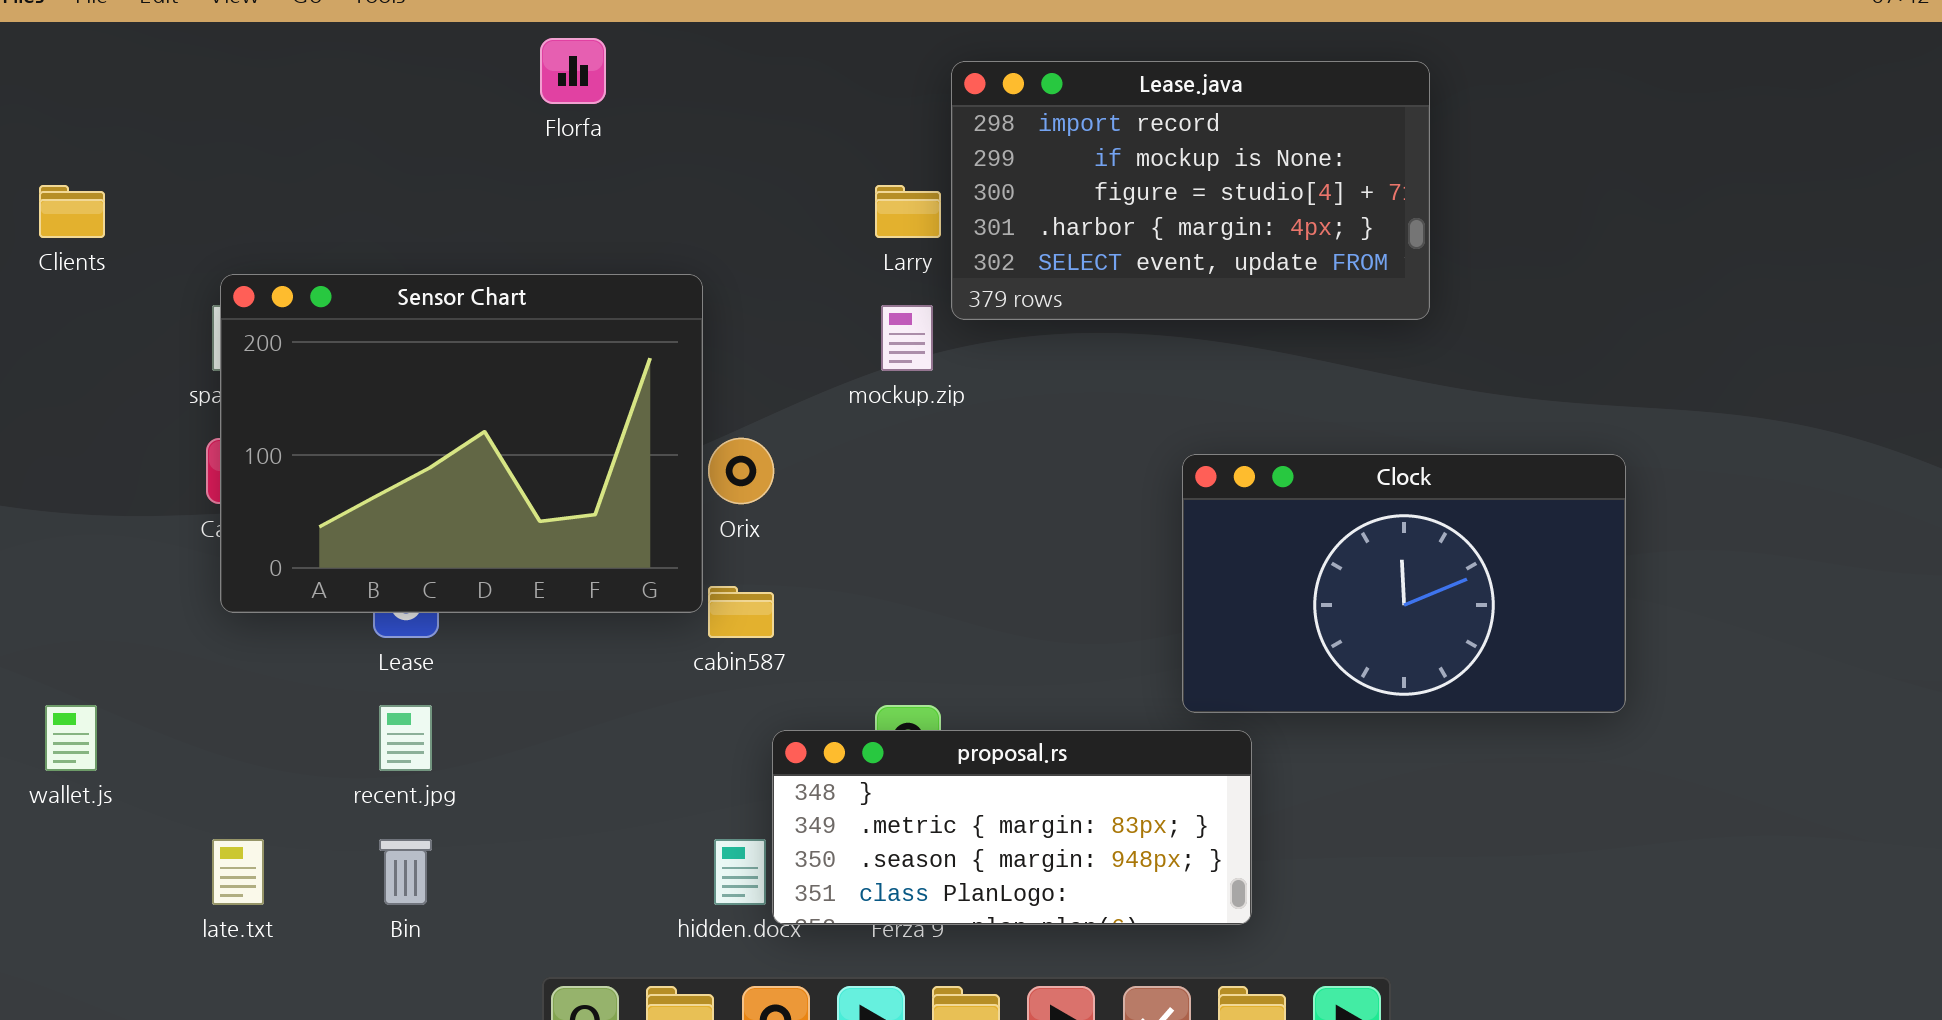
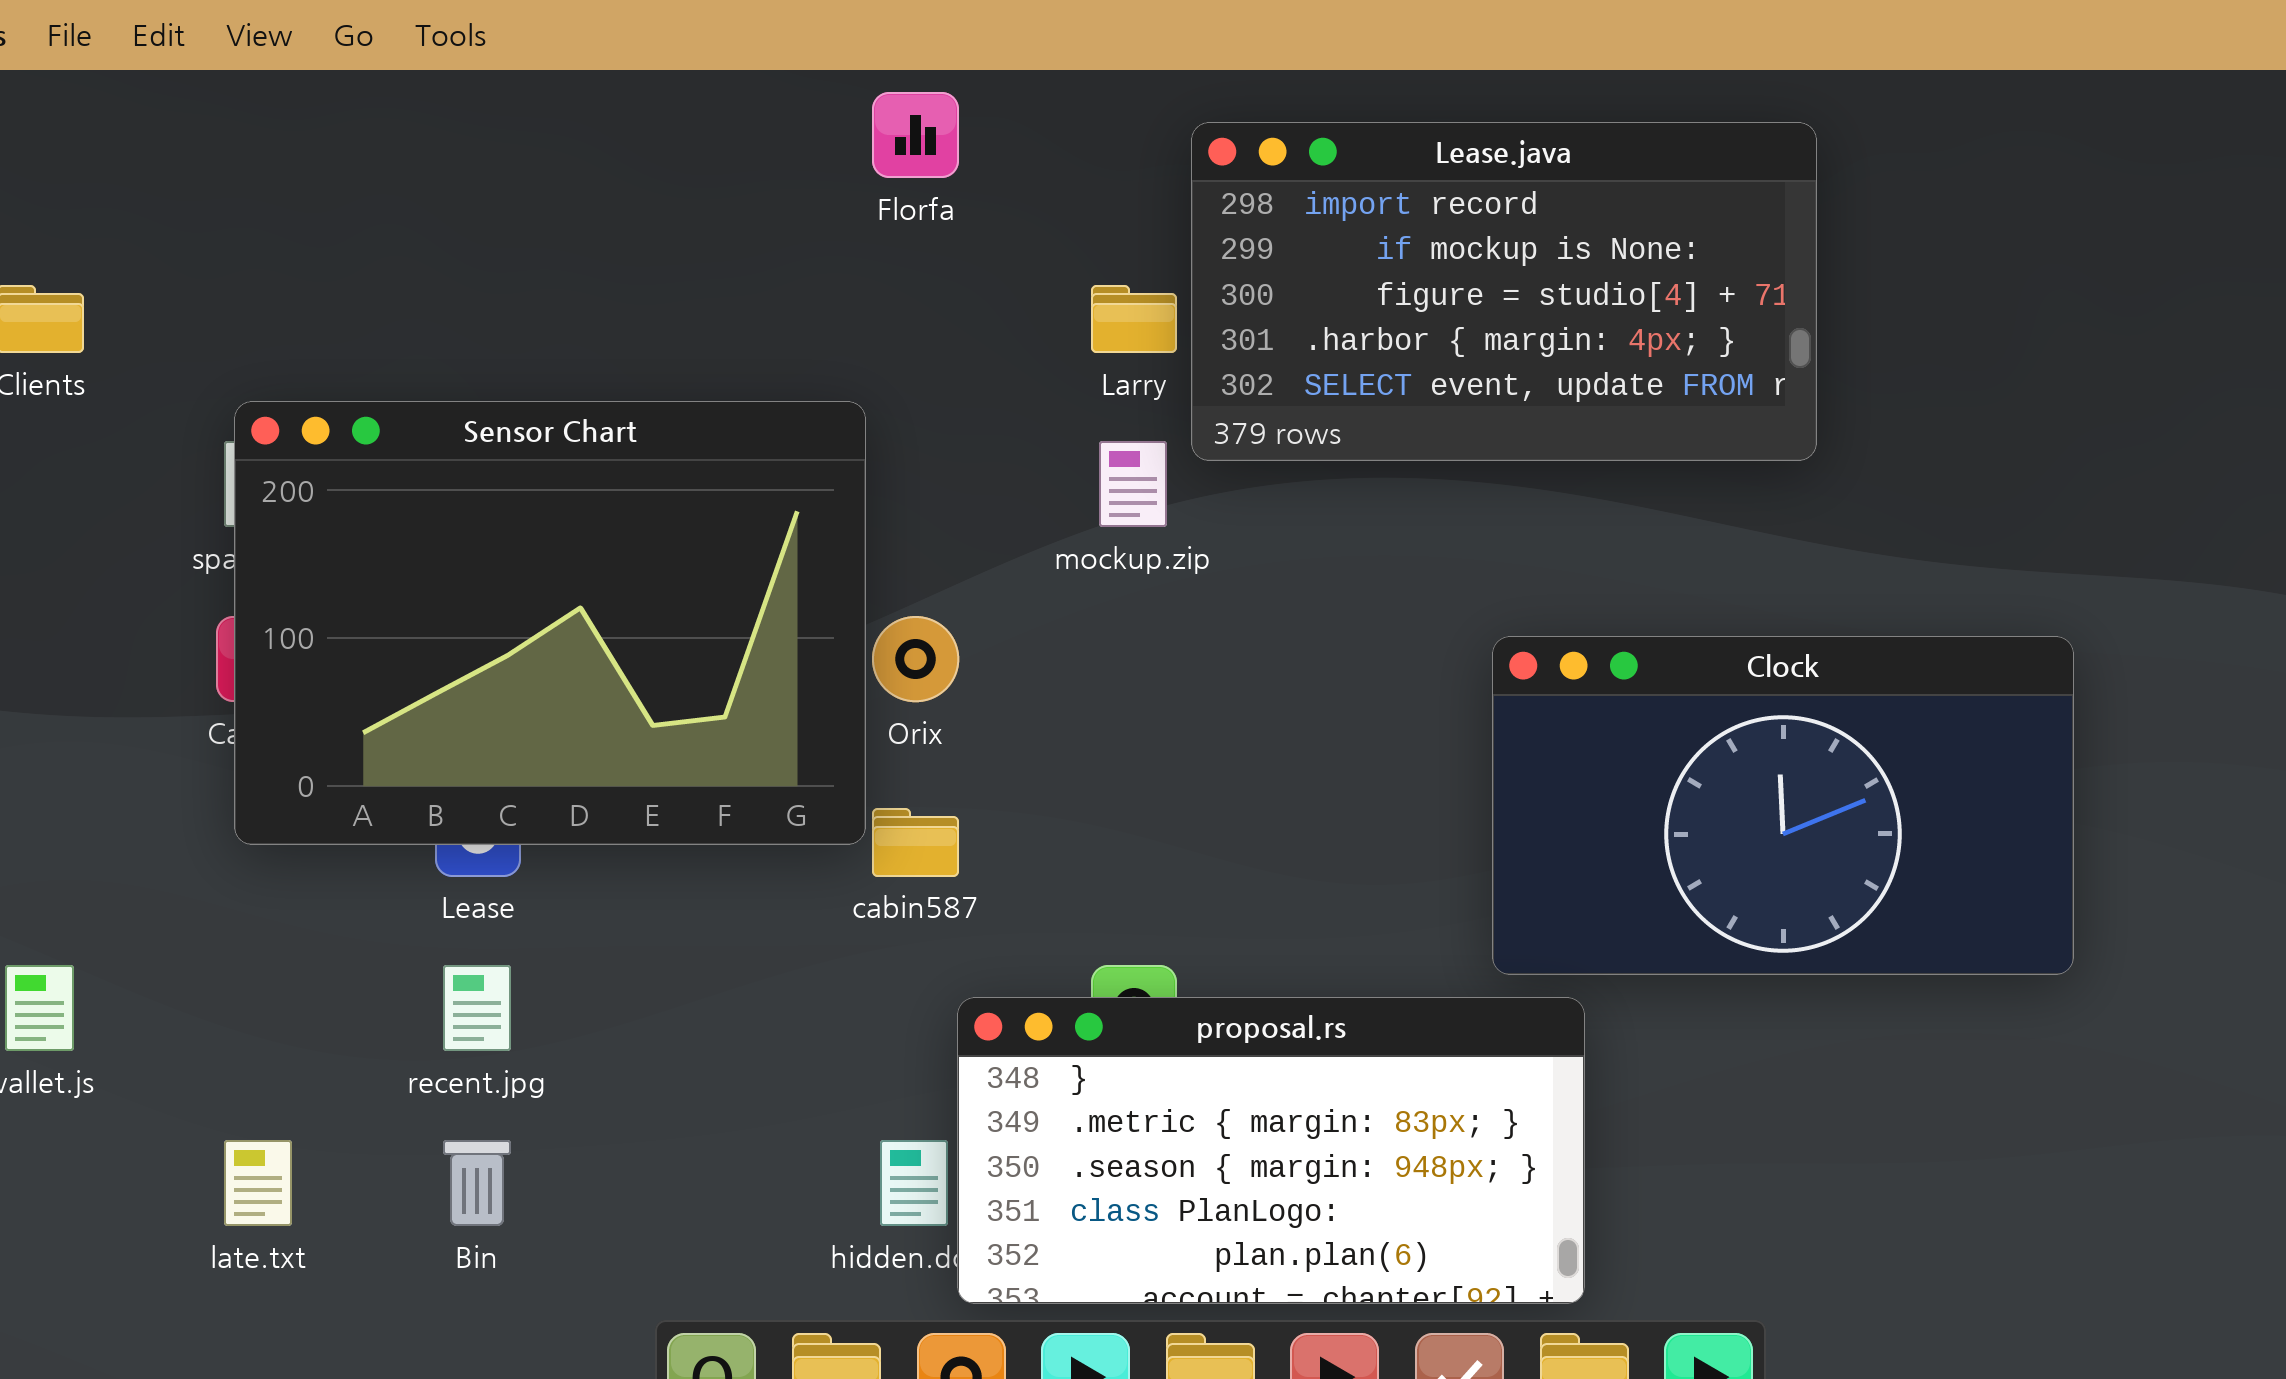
Florfa: [540,38,606,104] -> [872,92,959,178], moved
proposal.rs: [772,730,1252,925] -> [957,997,1585,1304], resized

